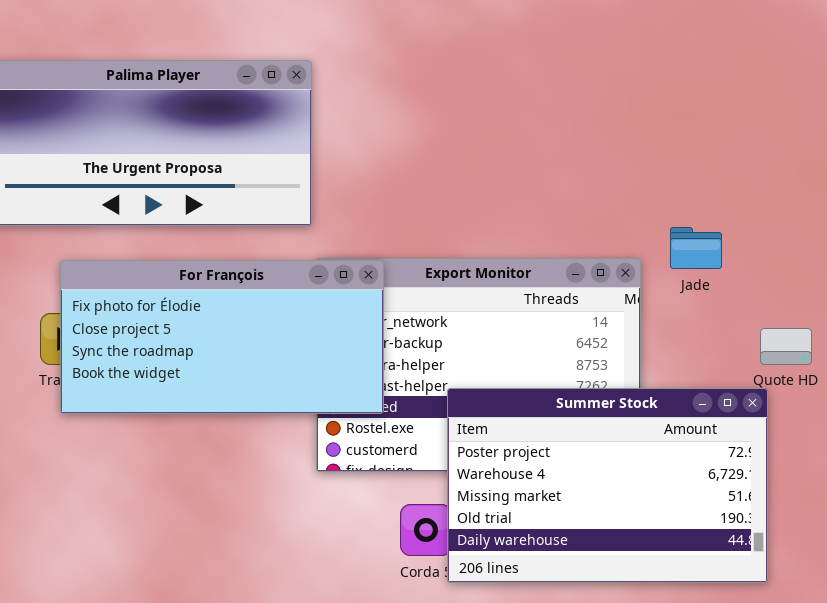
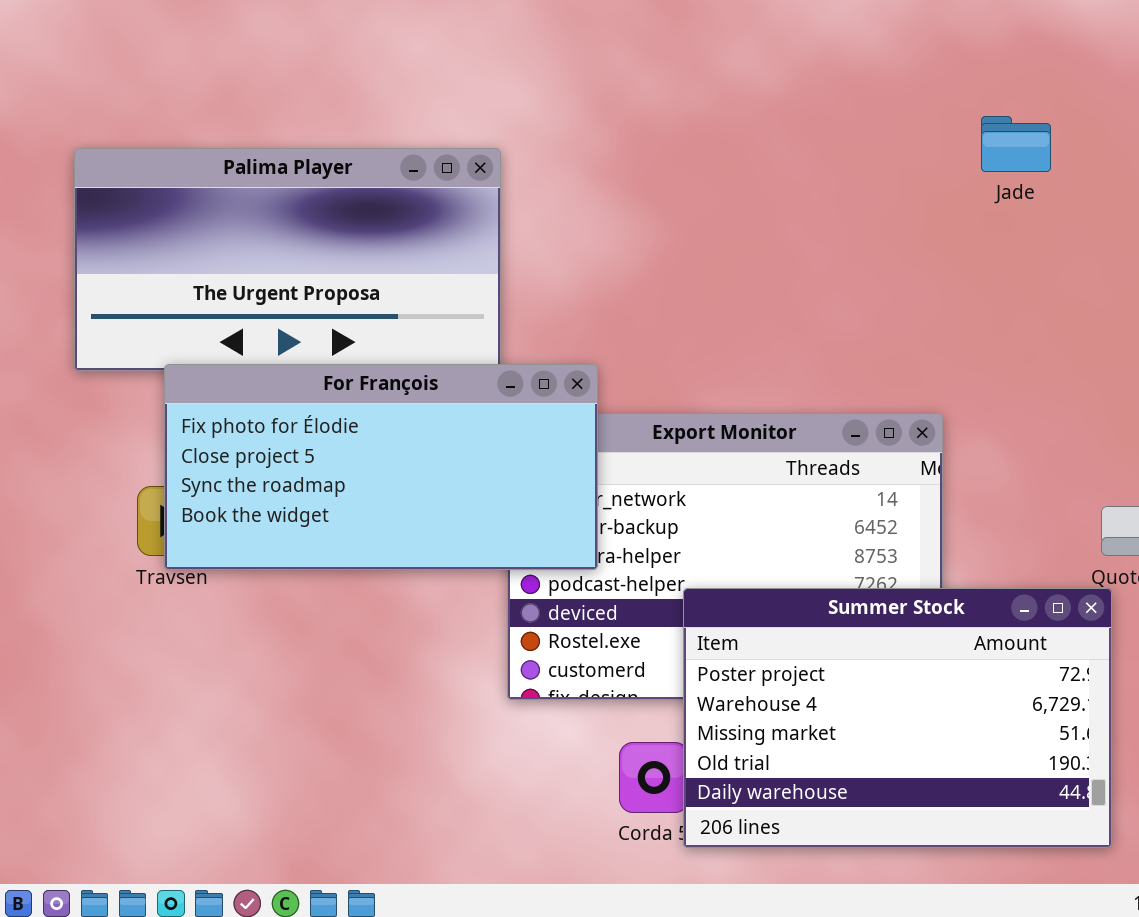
Jade: [670,227,722,269] -> [981,116,1051,172], moved
For François: [60,260,384,414] -> [164,364,598,570], moved

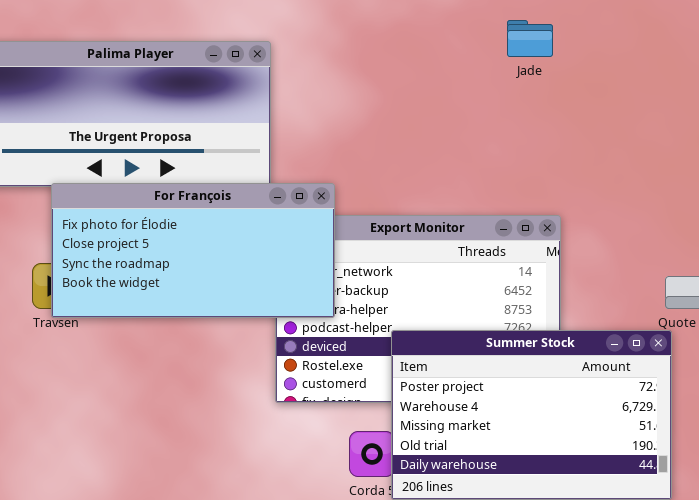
Jade: [981,116,1051,172] -> [507,20,553,57], moved

